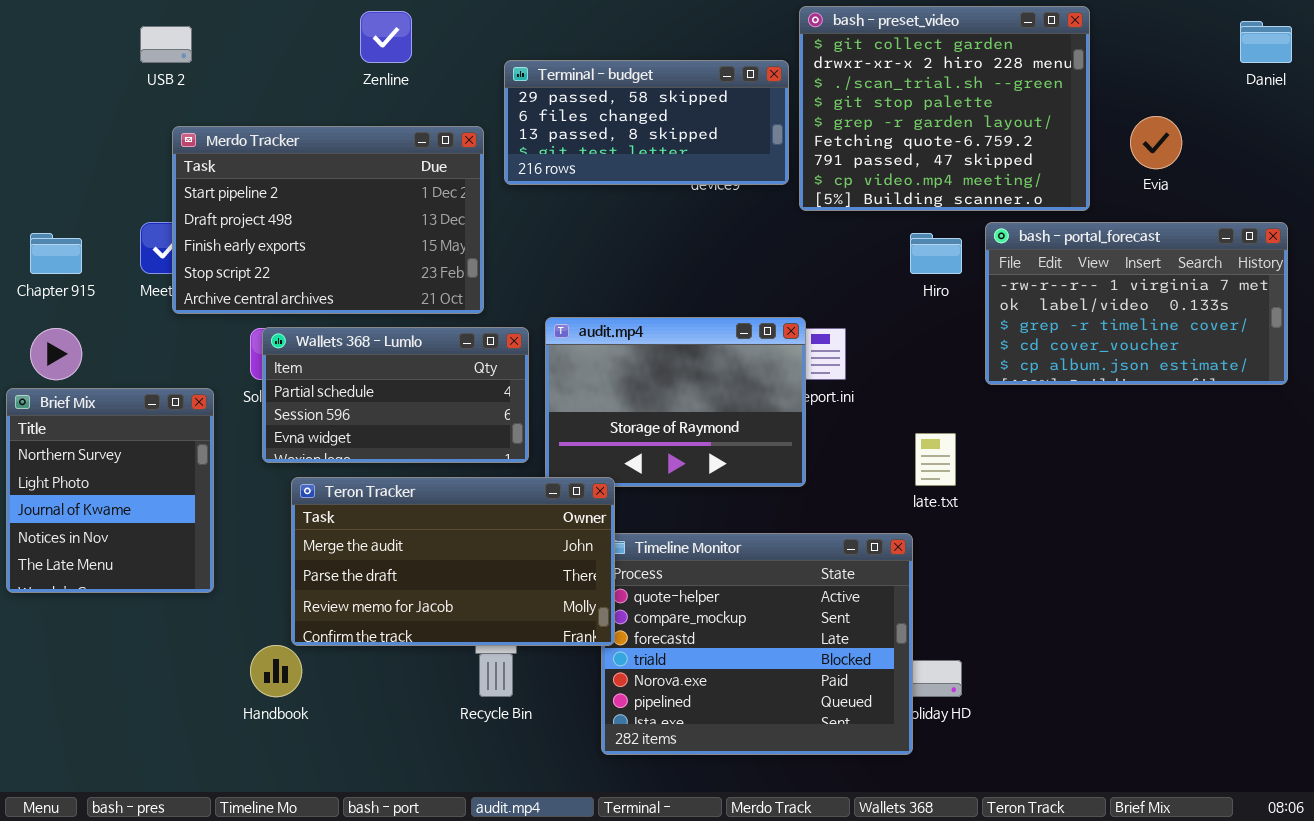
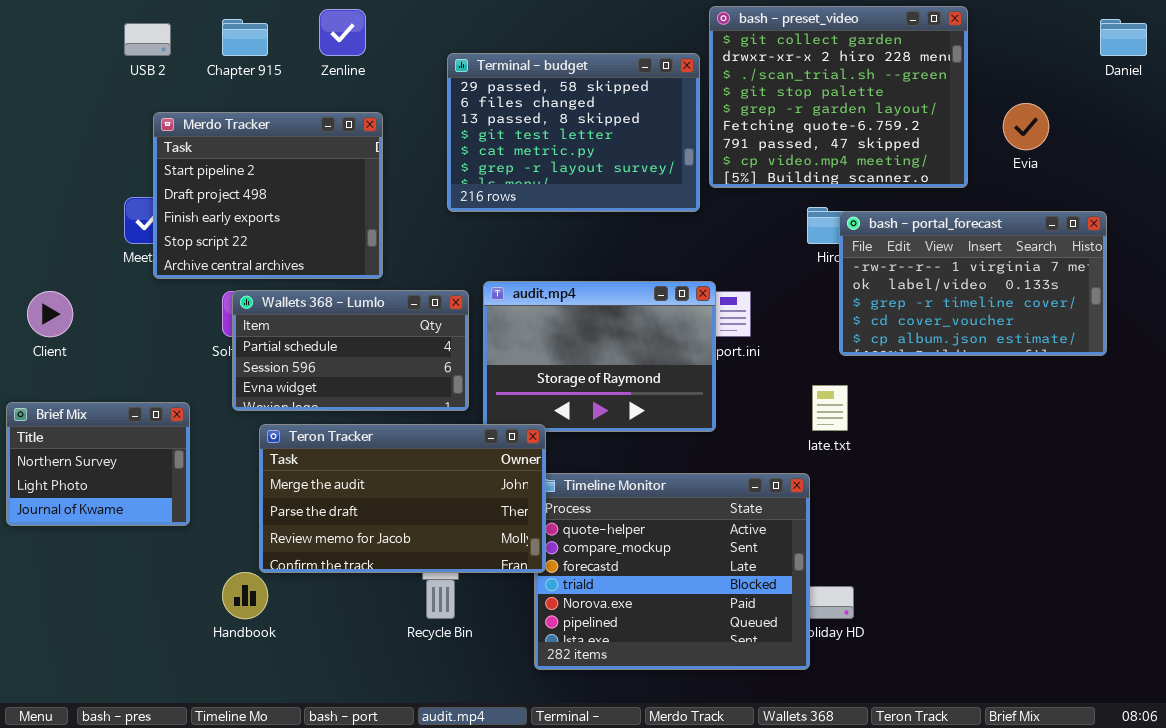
Terminal - budget: [504,60,789,185] -> [447,53,700,212], resized
Merdo Tracker: [172,126,484,314] -> [153,112,383,279], resized
bash - portal_forecast: [985,222,1288,385] -> [839,211,1107,356], moved
Chapter 915: [30,233,82,274] -> [222,19,268,56], moved
Brief Mix: [6,388,214,593] -> [6,402,190,526], resized

